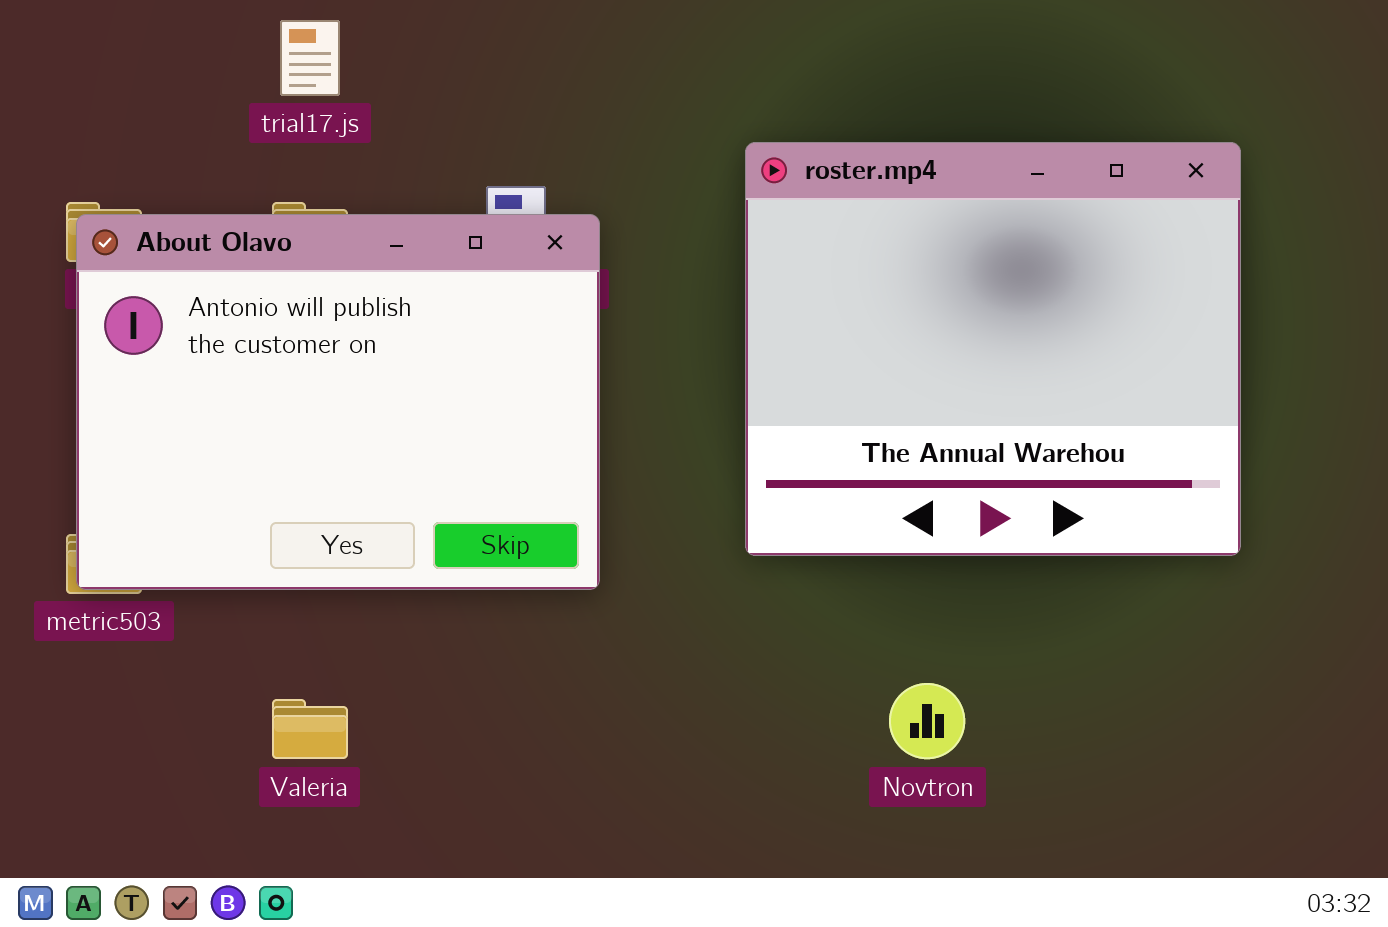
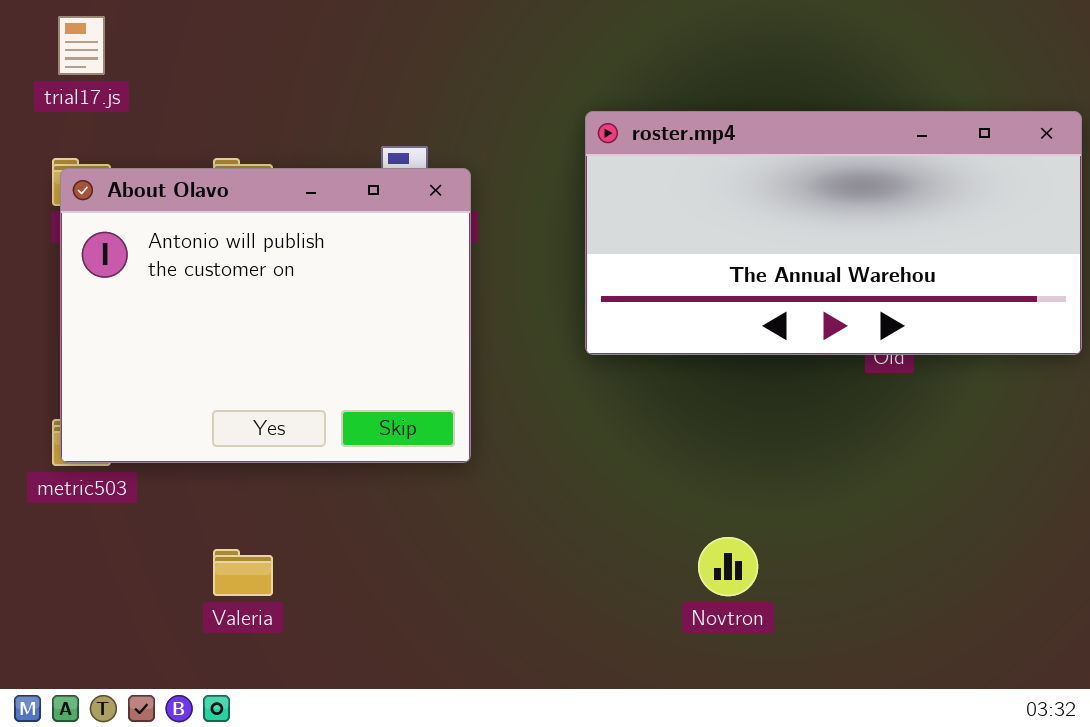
trial17.js: [280,20,340,96] -> [58,16,105,75], moved
roster.mp4: [745,142,1241,556] -> [585,111,1082,355], resized

